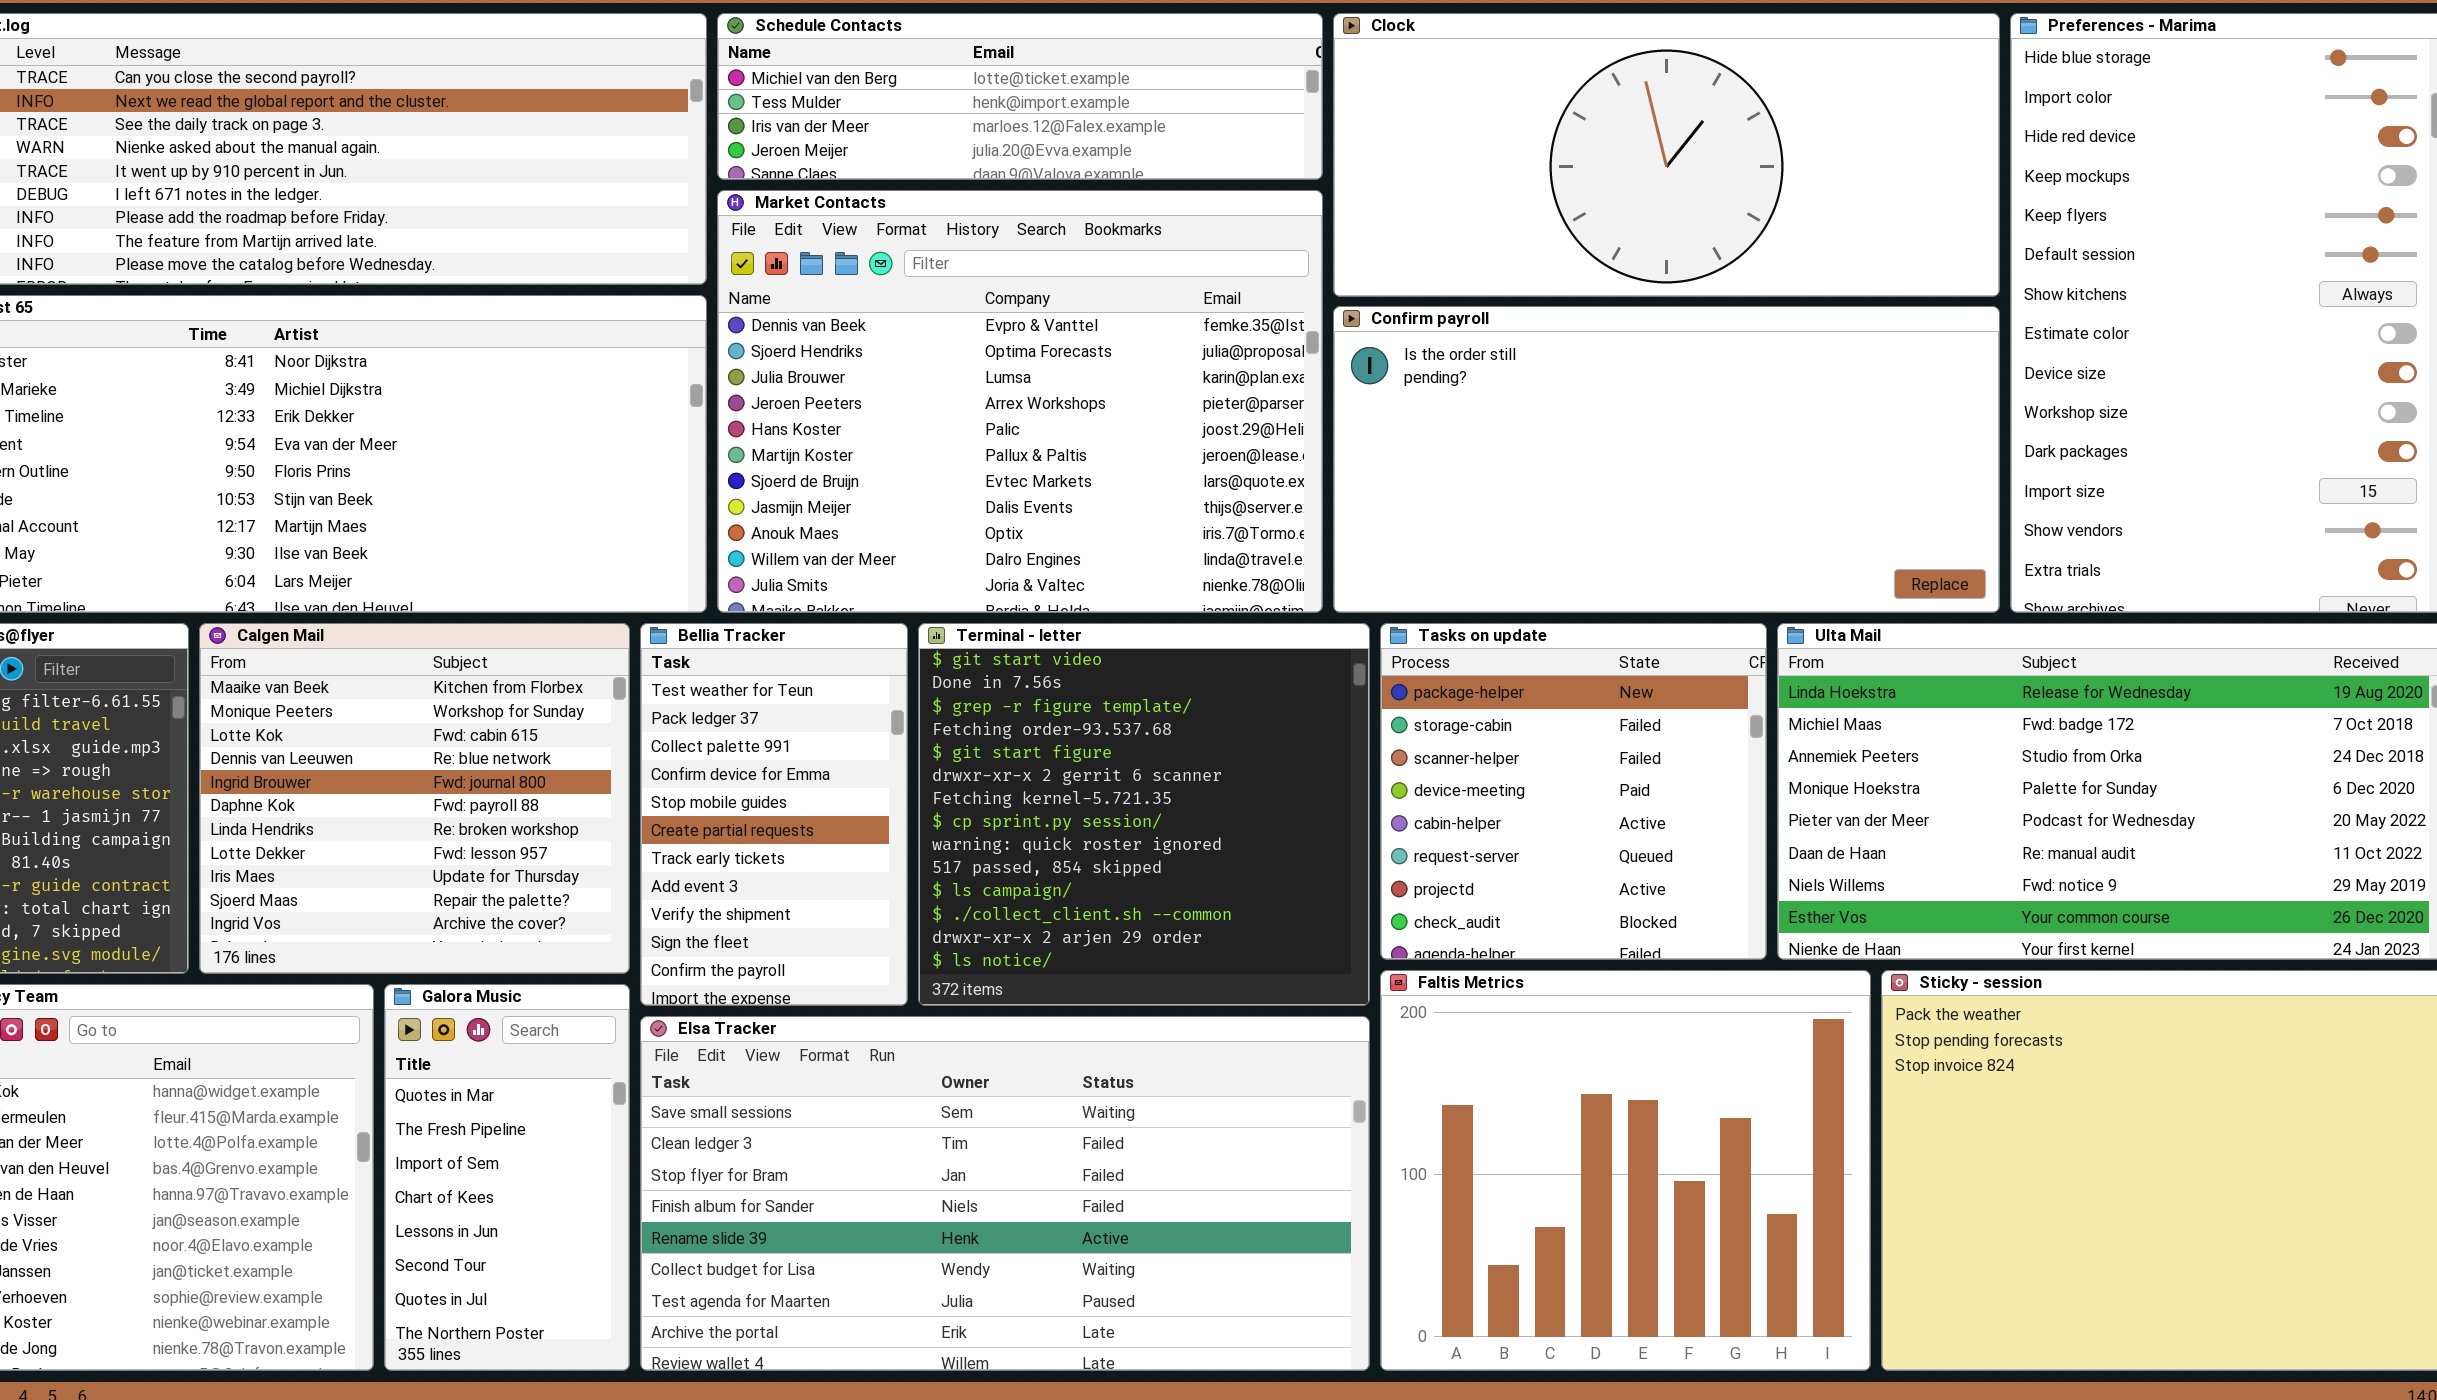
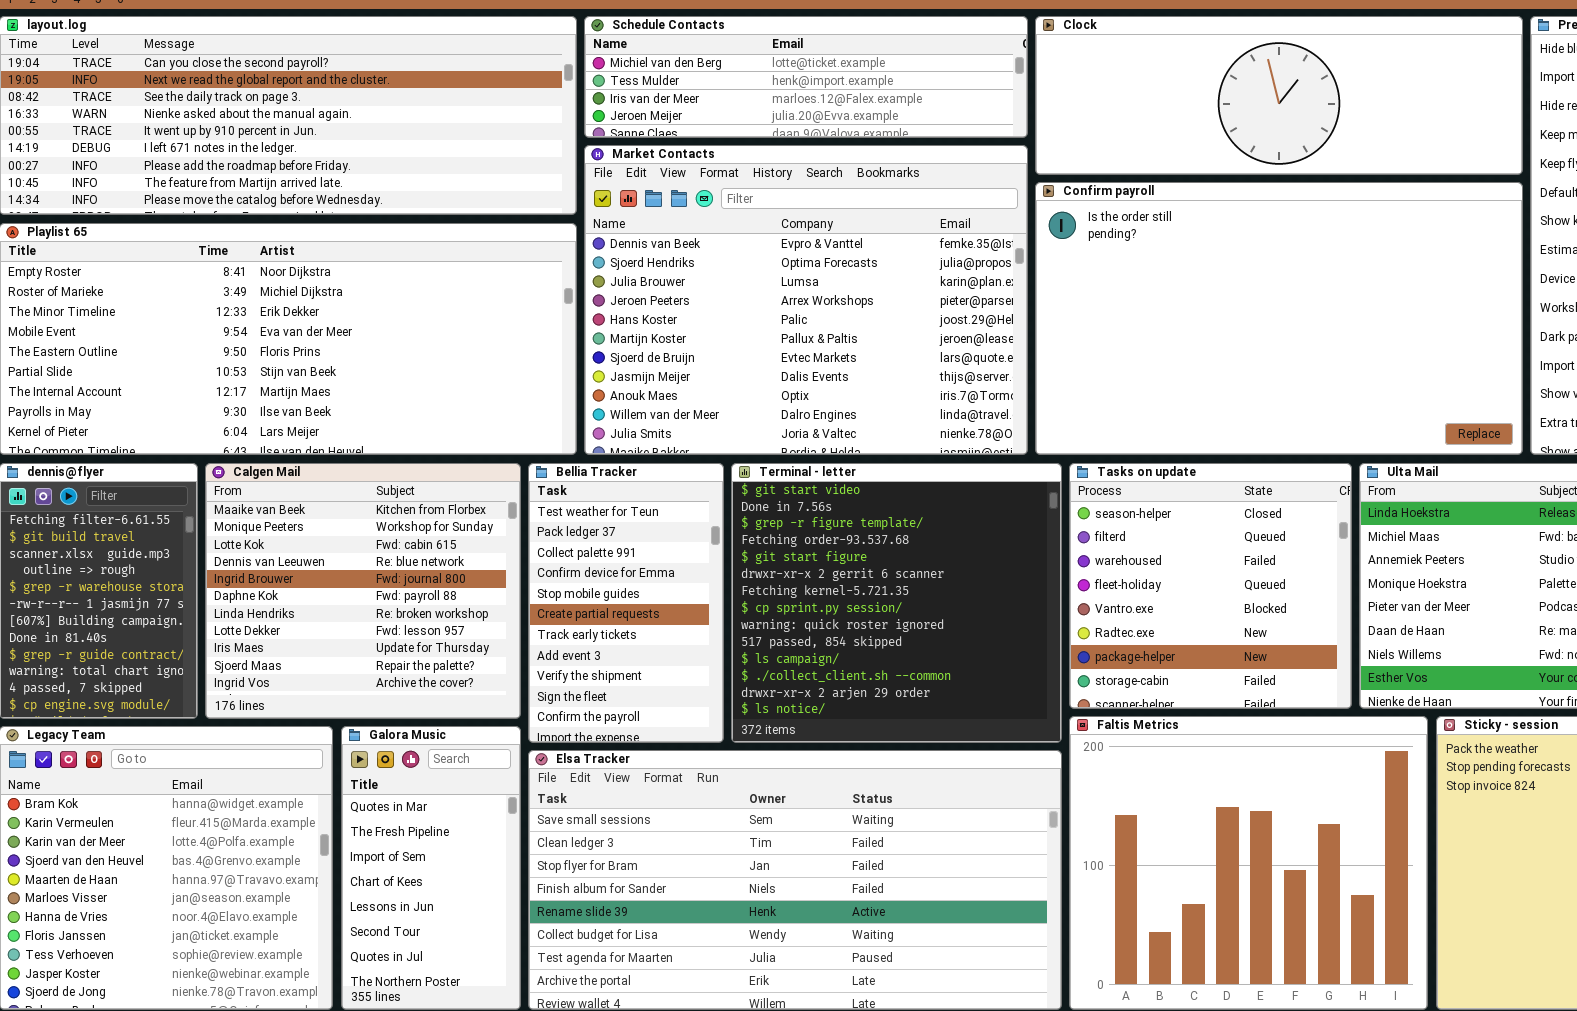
Clock: [1333,13,2000,297] -> [1035,16,1523,175], resized
Confirm payroll: [1333,306,2000,613] -> [1035,182,1523,455], resized
Tasks on update: [1380,623,1767,960] -> [1069,463,1352,709], scrolled up 6 rows

